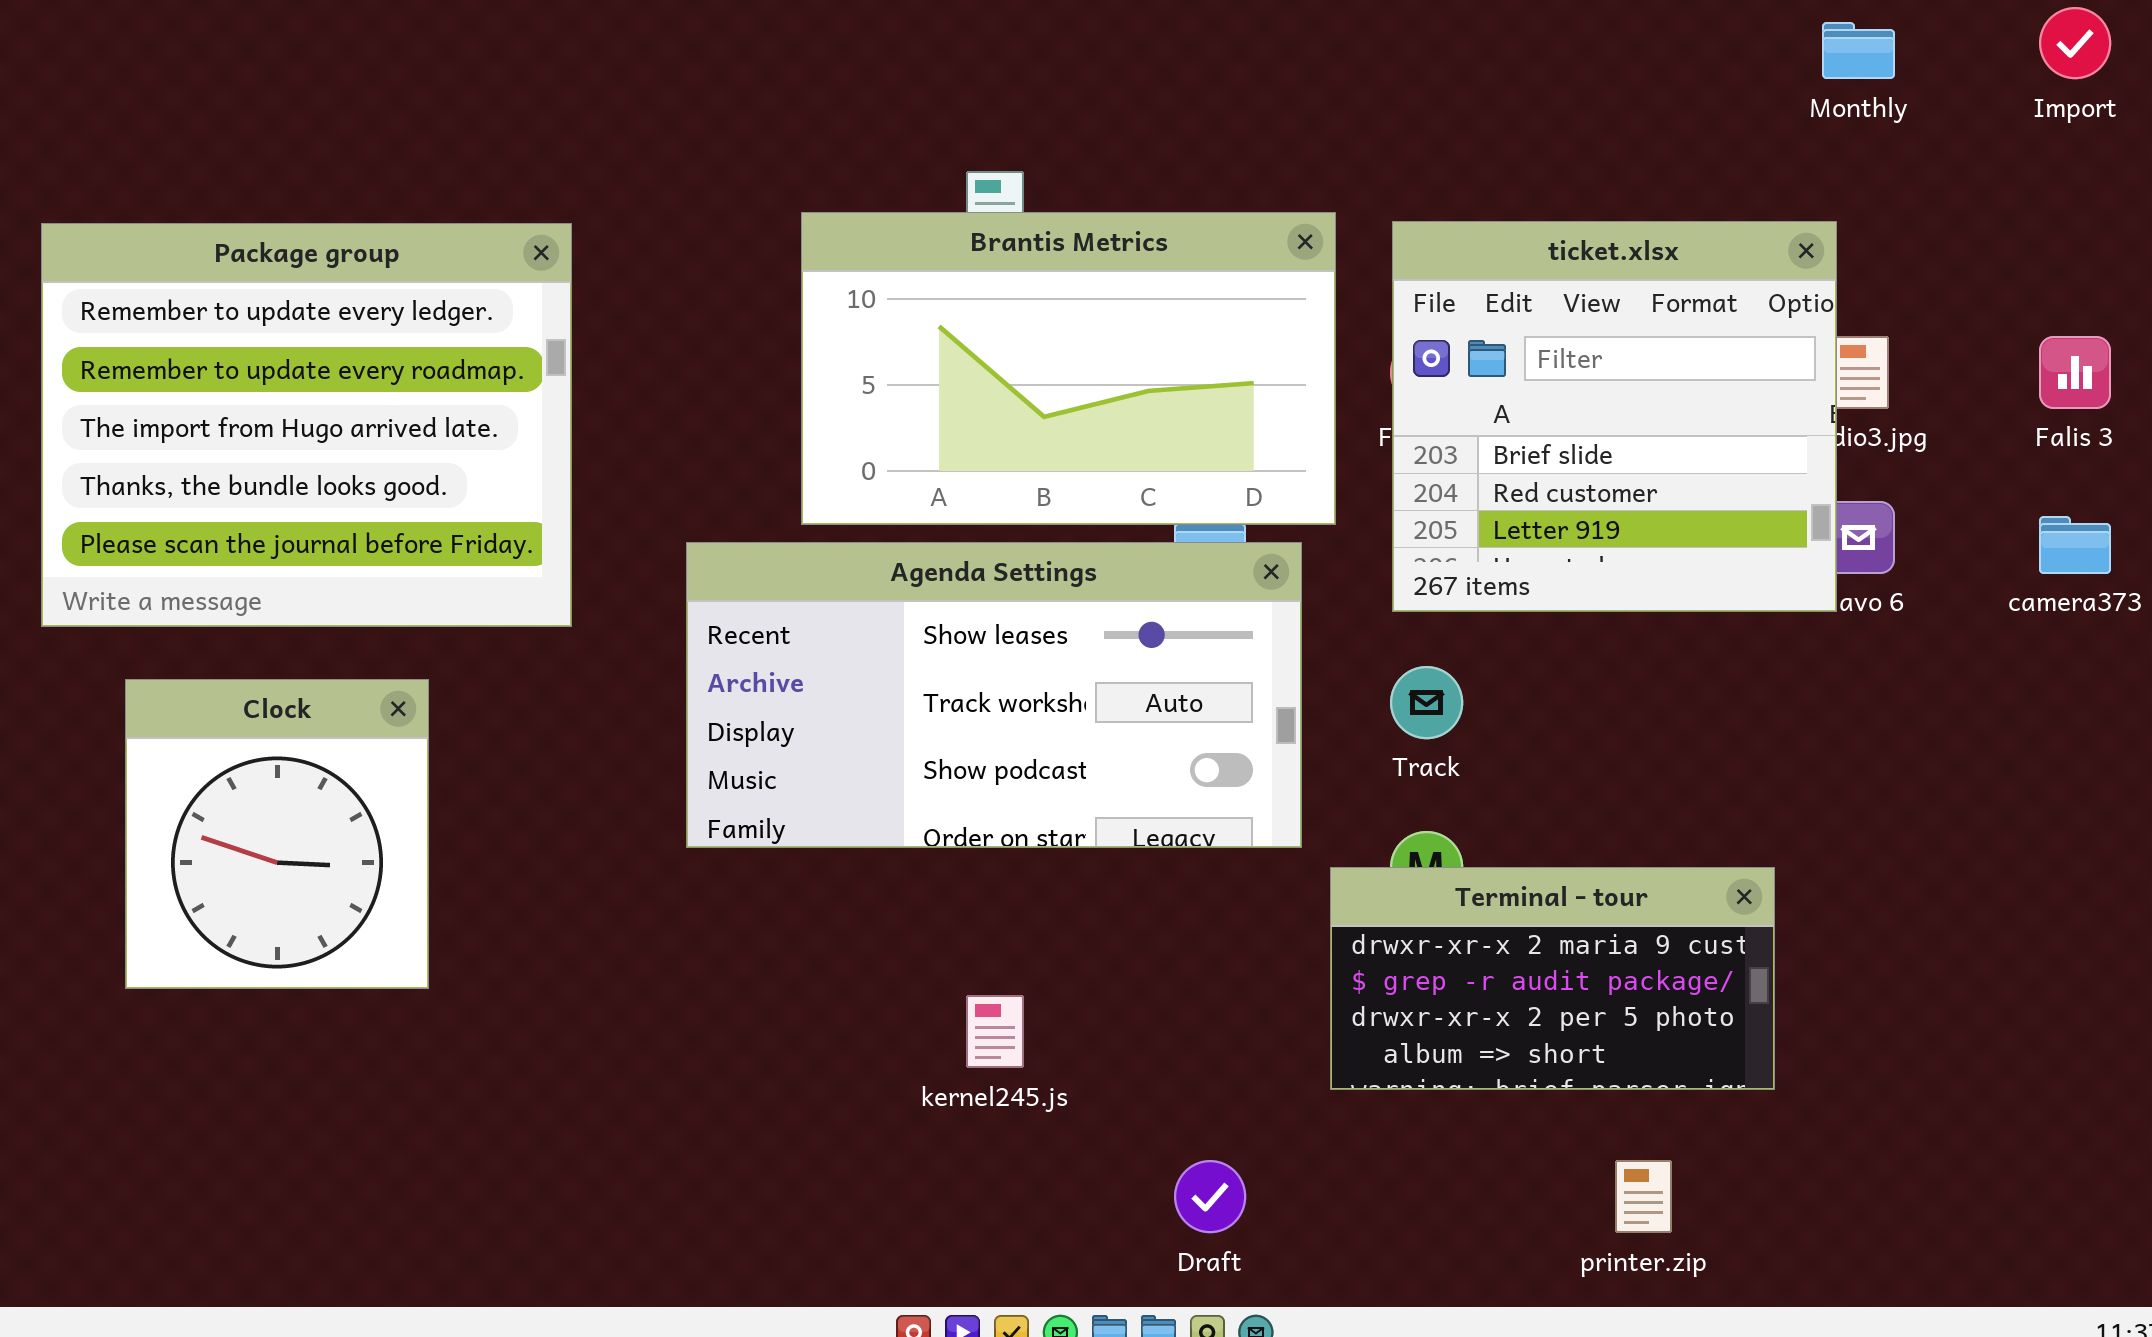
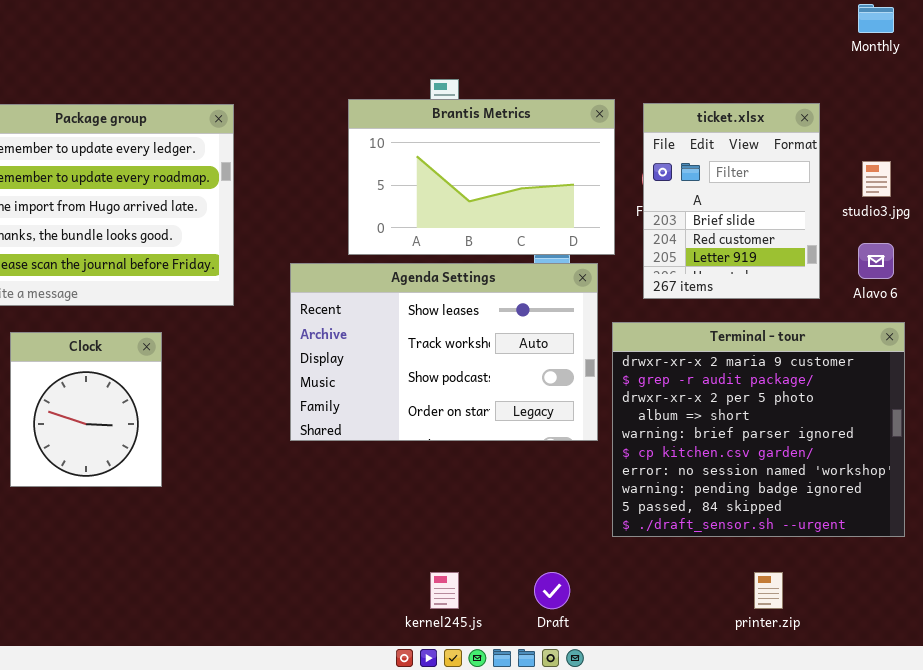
ticket.xlsx: [1392,221,1837,612] -> [643,103,820,299], resized
Agenda Settings: [686,542,1302,848] -> [290,263,598,441], resized
Terminal - tour: [1330,867,1775,1090] -> [612,322,905,537], resized
kernel245.js: [966,995,1024,1068] -> [430,572,459,609], moved

